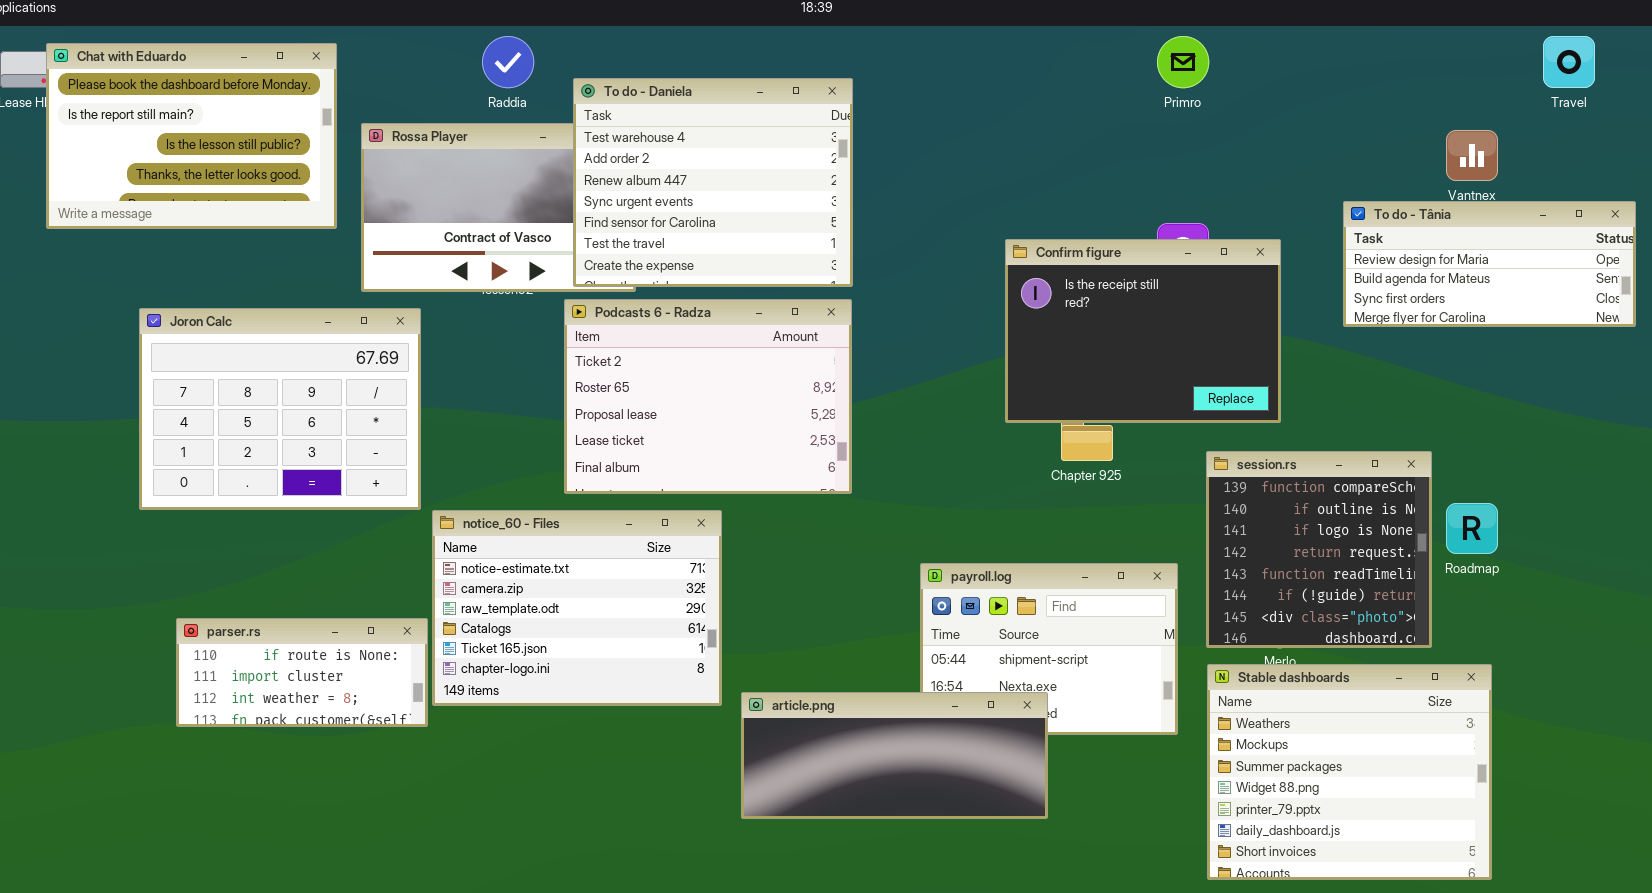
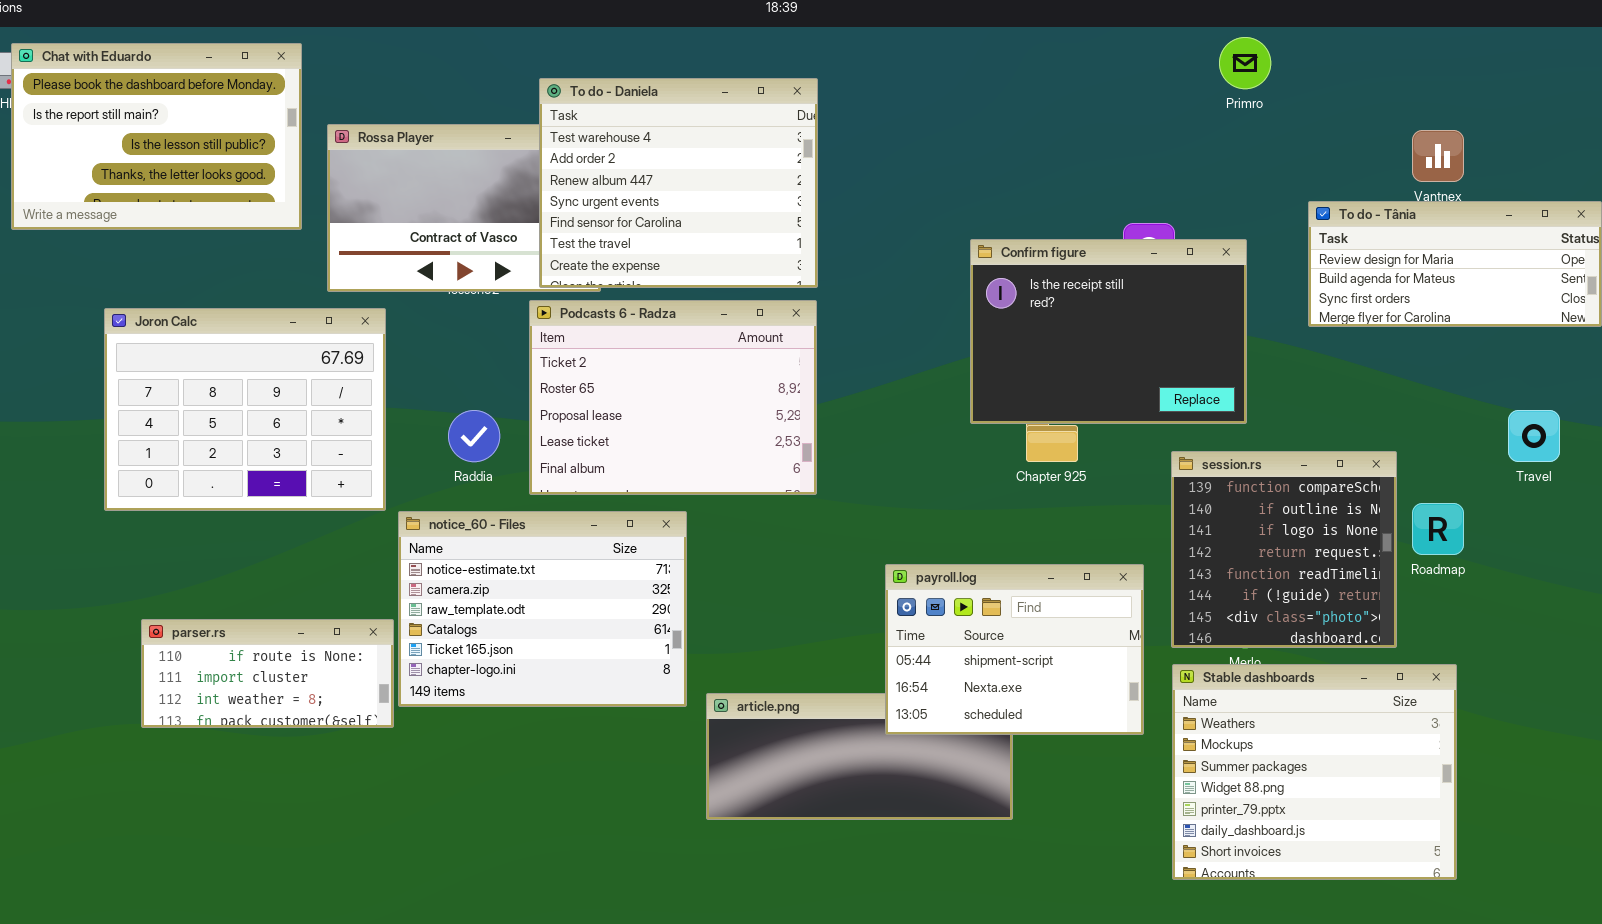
Raddia: [482,36,534,88] -> [448,410,500,462], moved
Primro: [1157,36,1209,88] -> [1219,37,1271,89], moved
Travel: [1543,36,1595,88] -> [1508,410,1560,462], moved
payroll.log: [920,563,1178,735] -> [885,564,1144,735], raised

